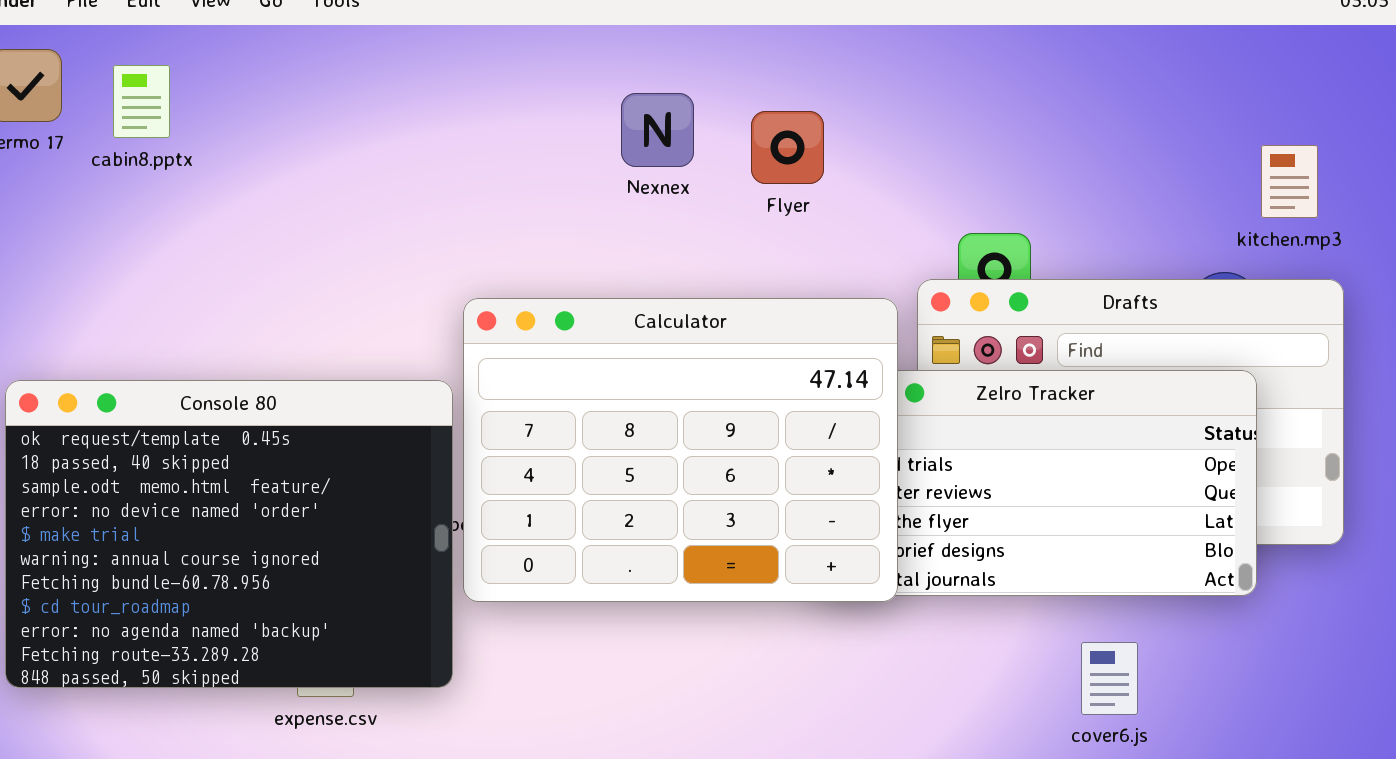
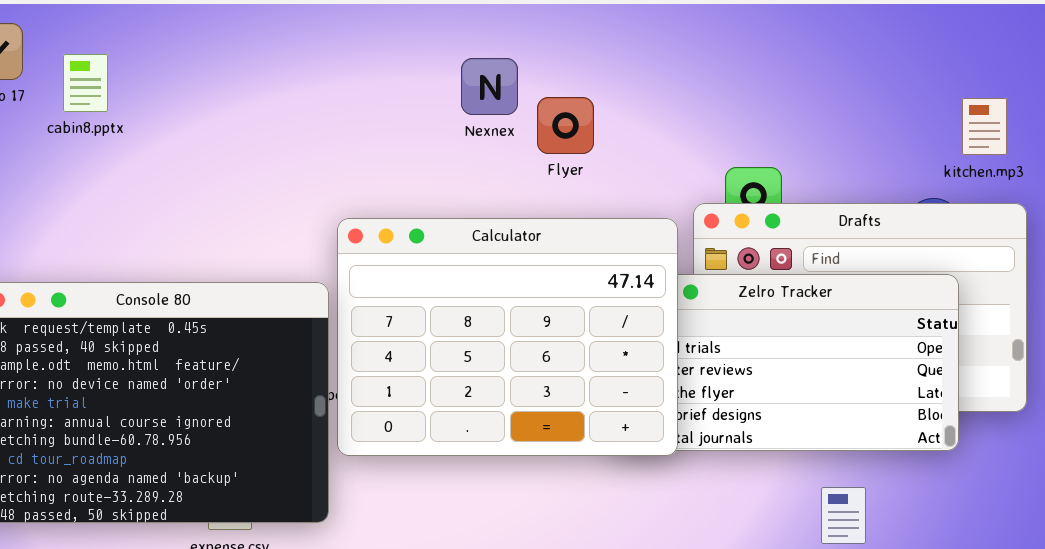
cabin8.pptx: [113,65,170,138] -> [63,54,108,112], moved
Flyer: [751,111,824,184] -> [537,97,594,154], moved

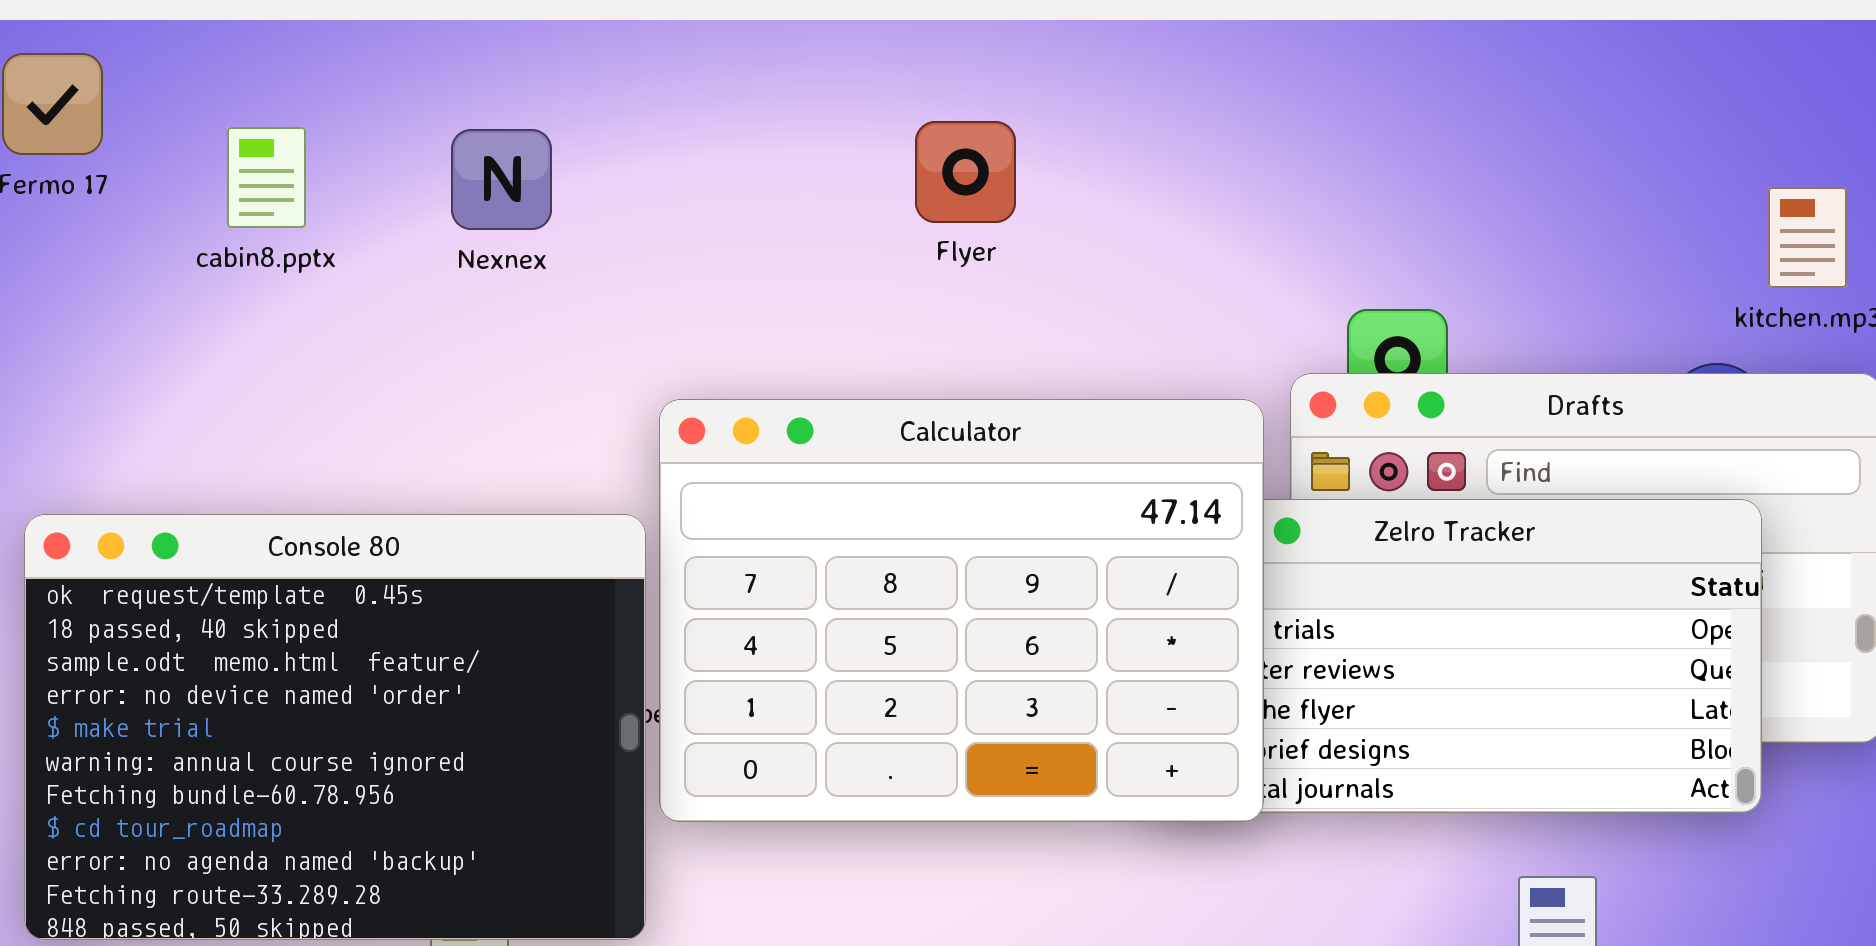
cabin8.pptx: [63,54,108,112] -> [227,127,306,228], moved
Nexnex: [461,58,518,115] -> [451,129,552,230], moved
Flyer: [537,97,594,154] -> [915,121,1016,223], moved

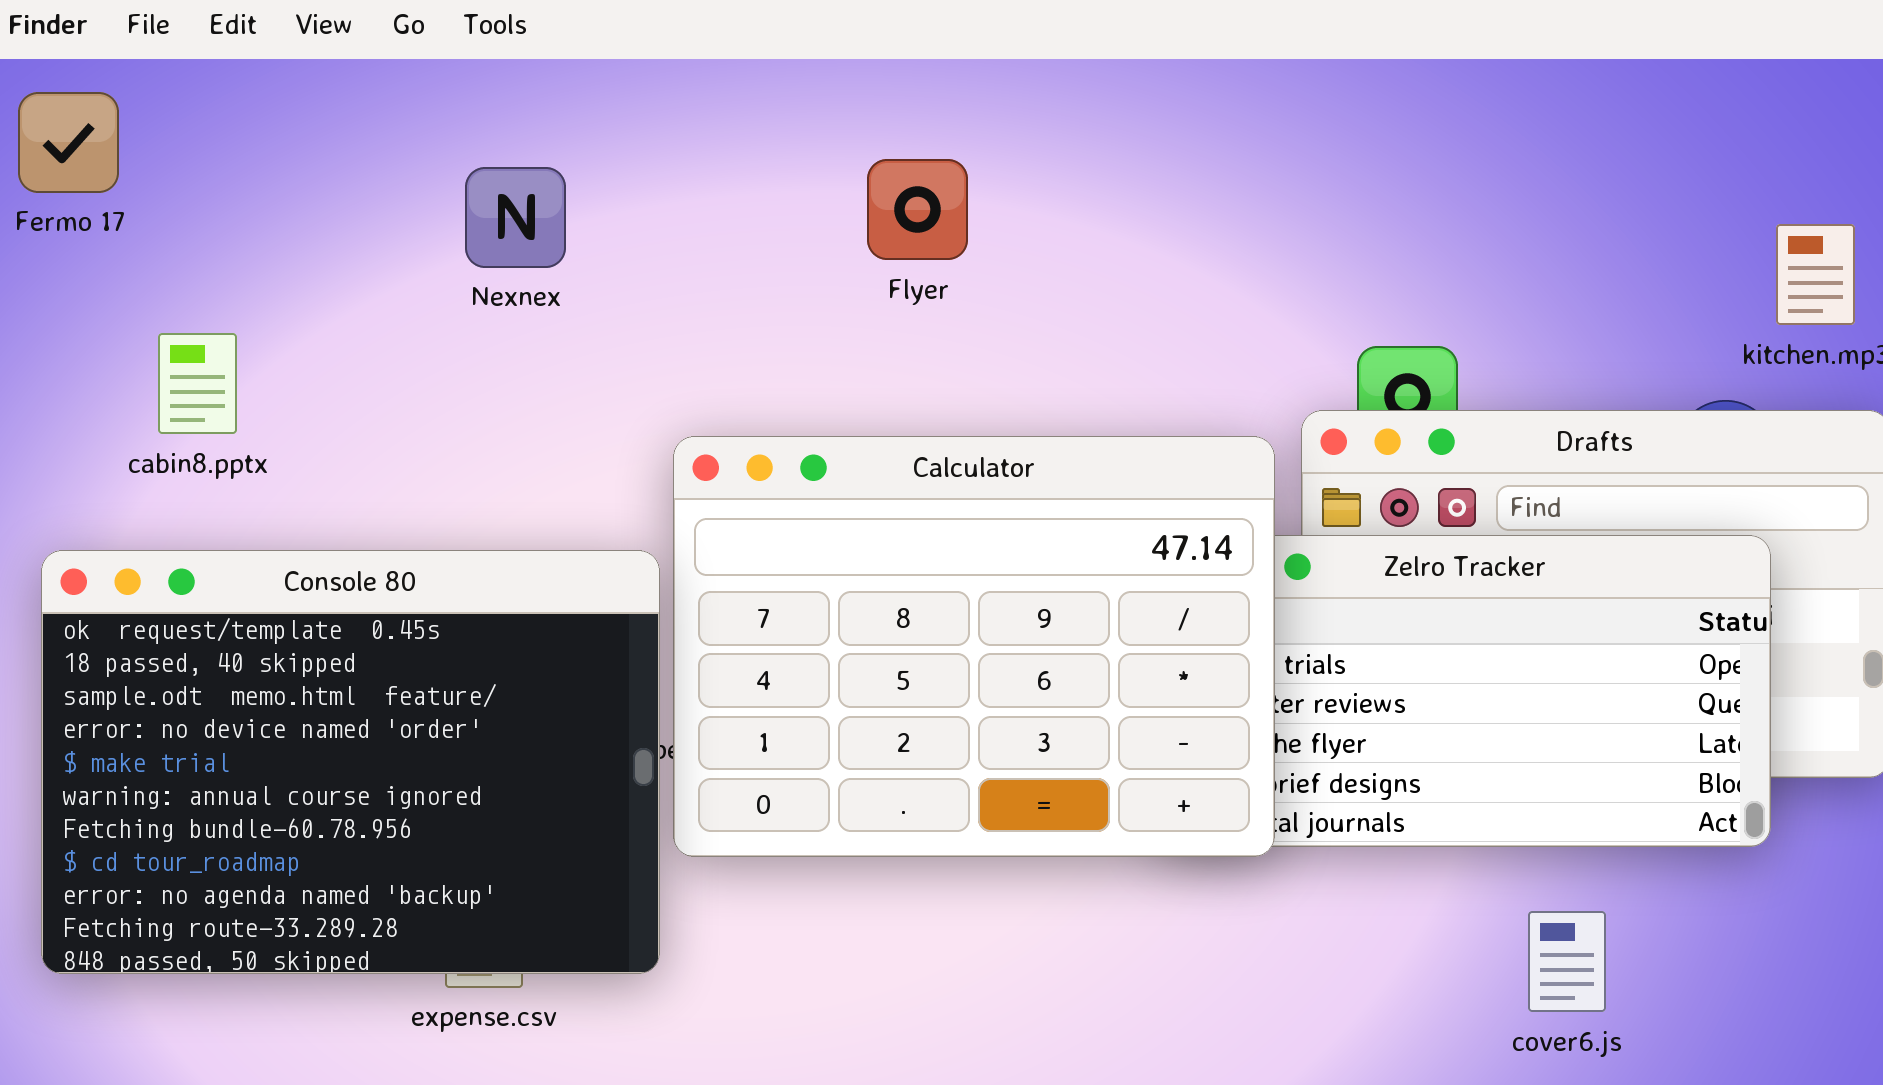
Flyer: [915,121,1016,223] -> [867,159,968,260], moved
cabin8.pptx: [227,127,306,228] -> [158,333,237,434], moved

